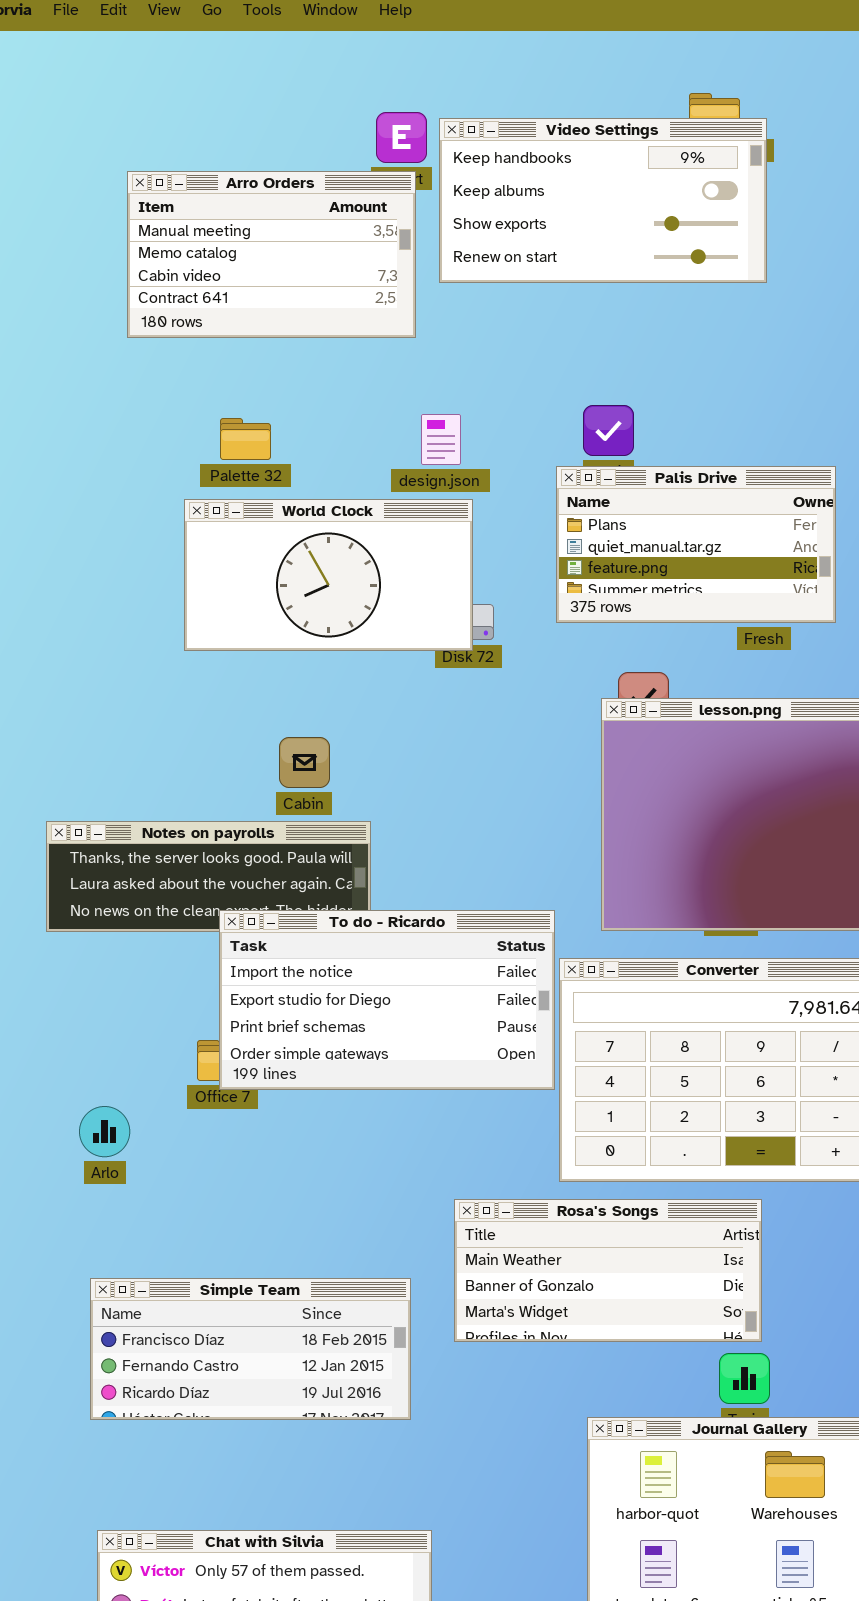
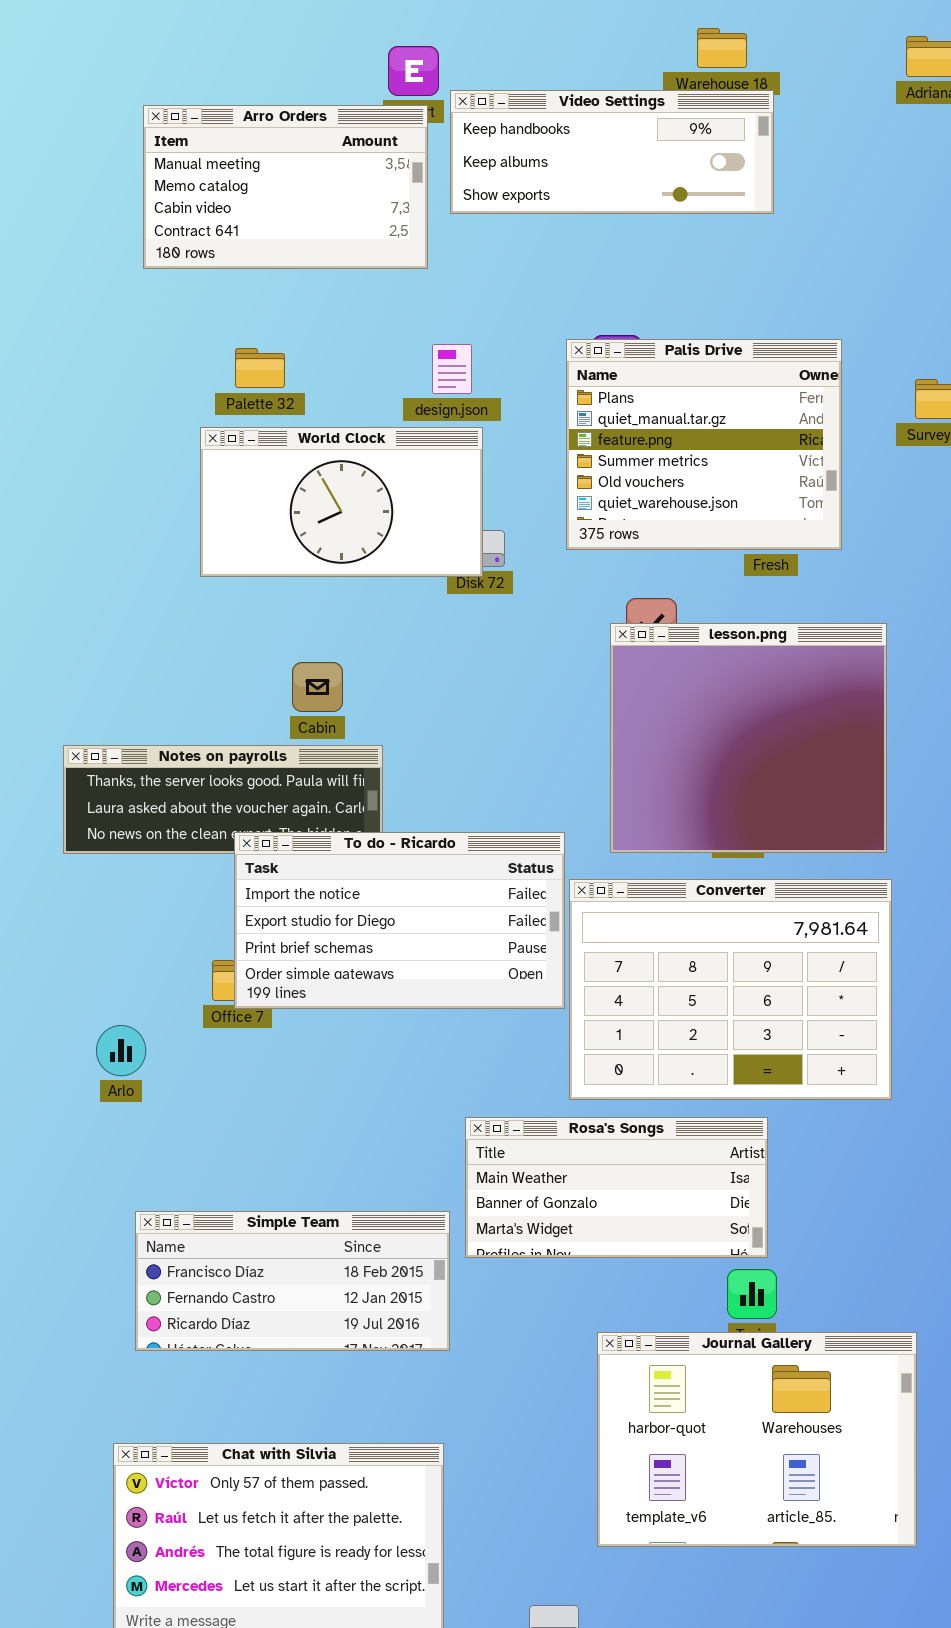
Video Settings: [439,118,767,283] -> [450,90,774,214], resized
Palis Drive: [556,466,836,623] -> [566,339,842,550], resized
Simple Team: [90,1278,411,1420] -> [135,1211,450,1351], moved

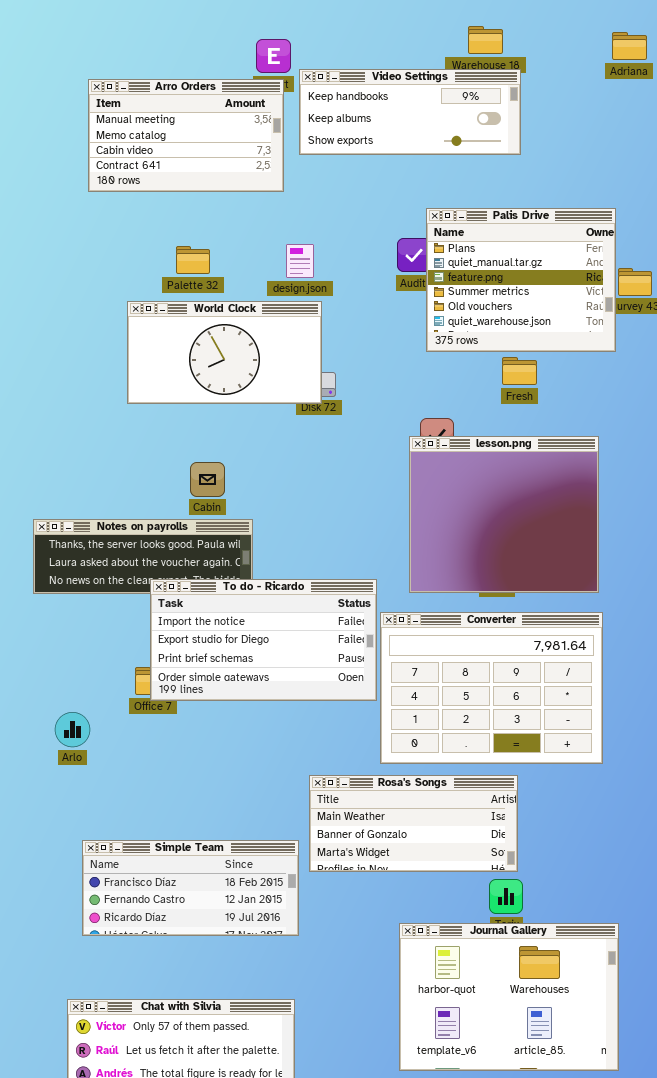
Palis Drive: [566,339,842,550] -> [426,208,616,352], moved
Palette 32: [235,348,285,388] -> [176,246,210,274], moved

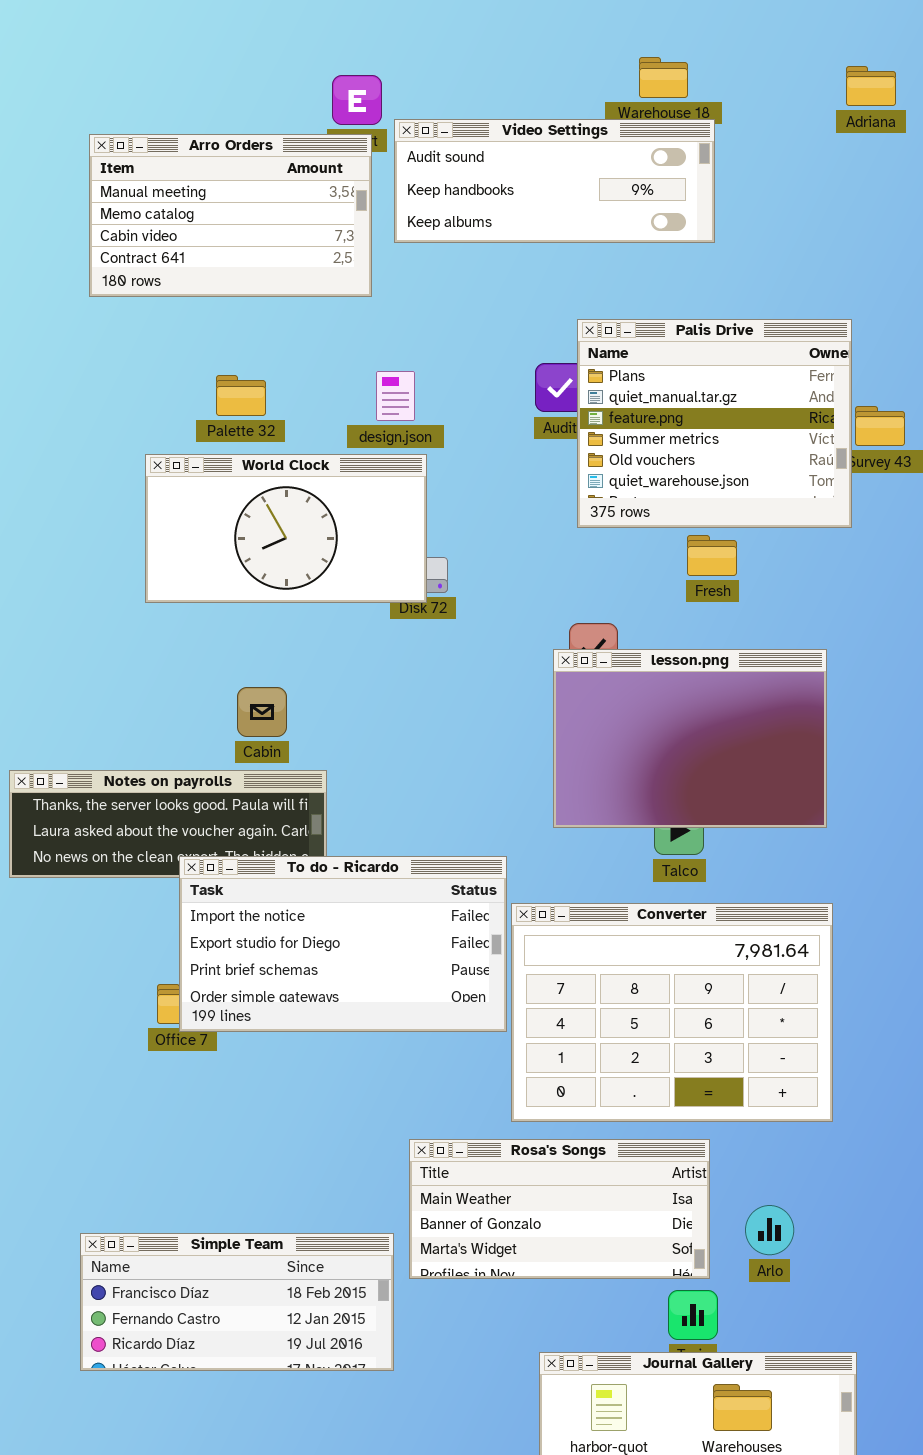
Video Settings: [299,69,521,155] -> [394,119,715,243], scrolled up 1 row
lesson.png: [409,436,599,593] -> [553,649,827,828], resized
Arlo: [55,712,90,747] -> [745,1205,794,1255], moved

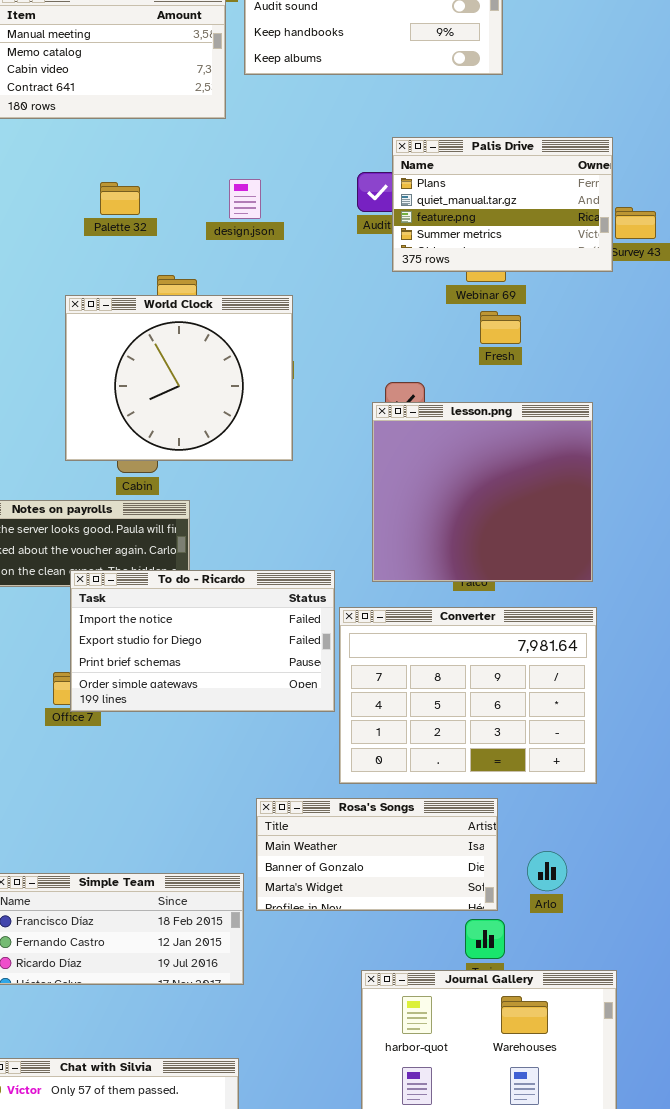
Palis Drive: [577,319,852,528] -> [392,137,613,272], resized
World Clock: [145,454,427,603] -> [65,295,293,461], moved, resized
lesson.png: [553,649,827,828] -> [372,402,593,582], resized

